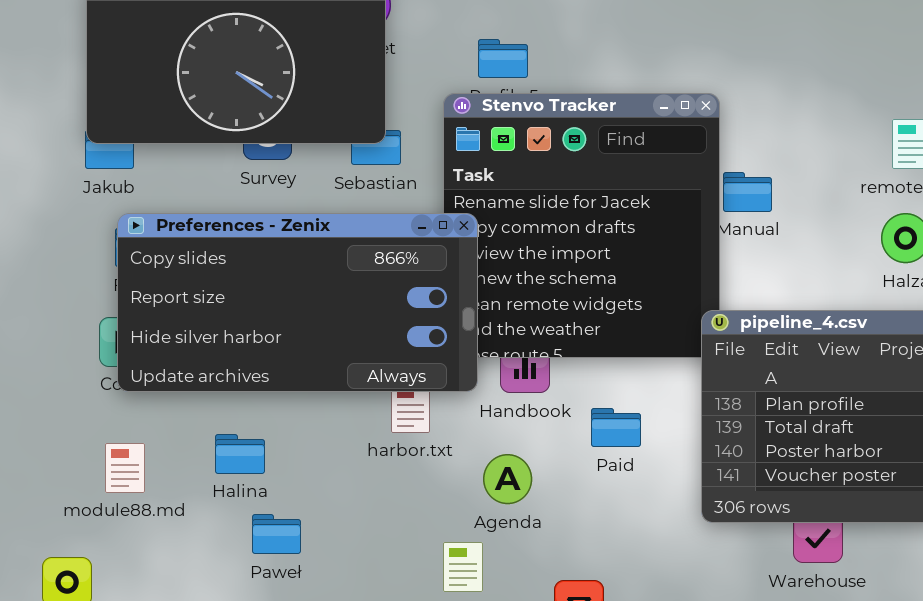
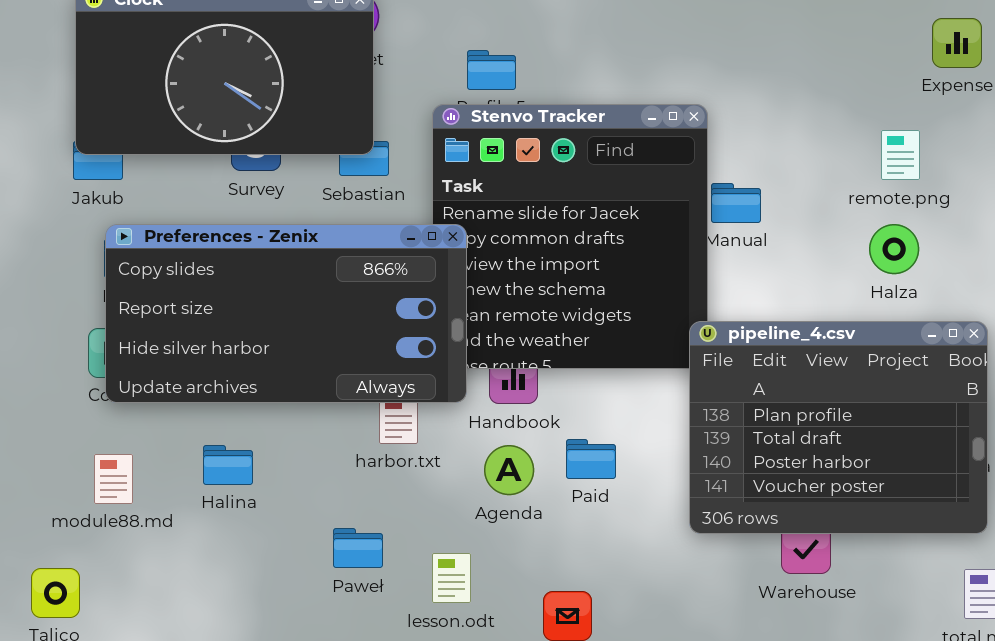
Paid: [591,408,641,447] -> [566,439,616,479], moved
Agenda: [483,454,532,504] -> [484,445,534,495], moved
Paweł: [252,514,301,554] -> [333,528,383,568], moved

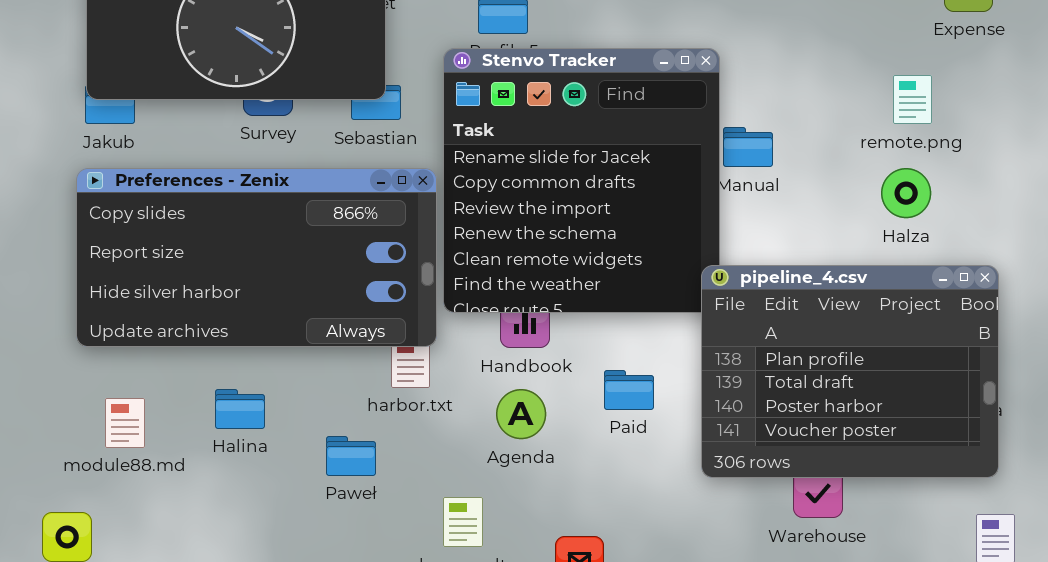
Preferences - Zenix: [105,224,467,403] -> [76,168,437,347], moved
Paid: [566,439,616,479] -> [604,370,654,410], moved
Paweł: [333,528,383,568] -> [326,436,376,476], moved

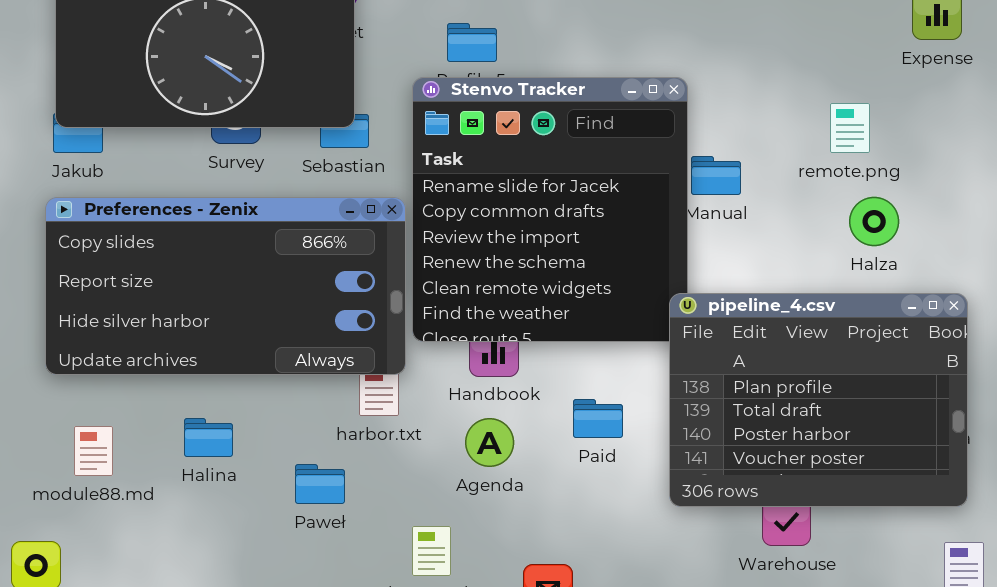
remote.png: [893,75,932,124] -> [830,103,870,153], moved

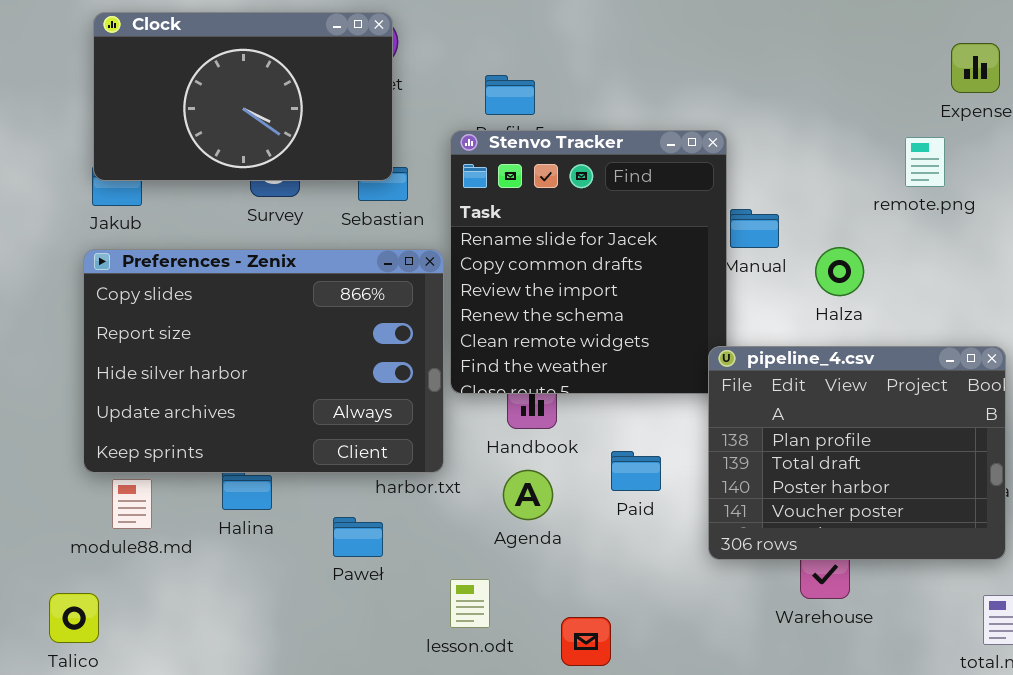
remote.png: [830,103,870,153] -> [905,137,945,187], moved
Preferences - Zenix: [45,197,406,375] -> [83,249,444,473], resized
Halza: [849,197,899,246] -> [815,247,864,296], moved

